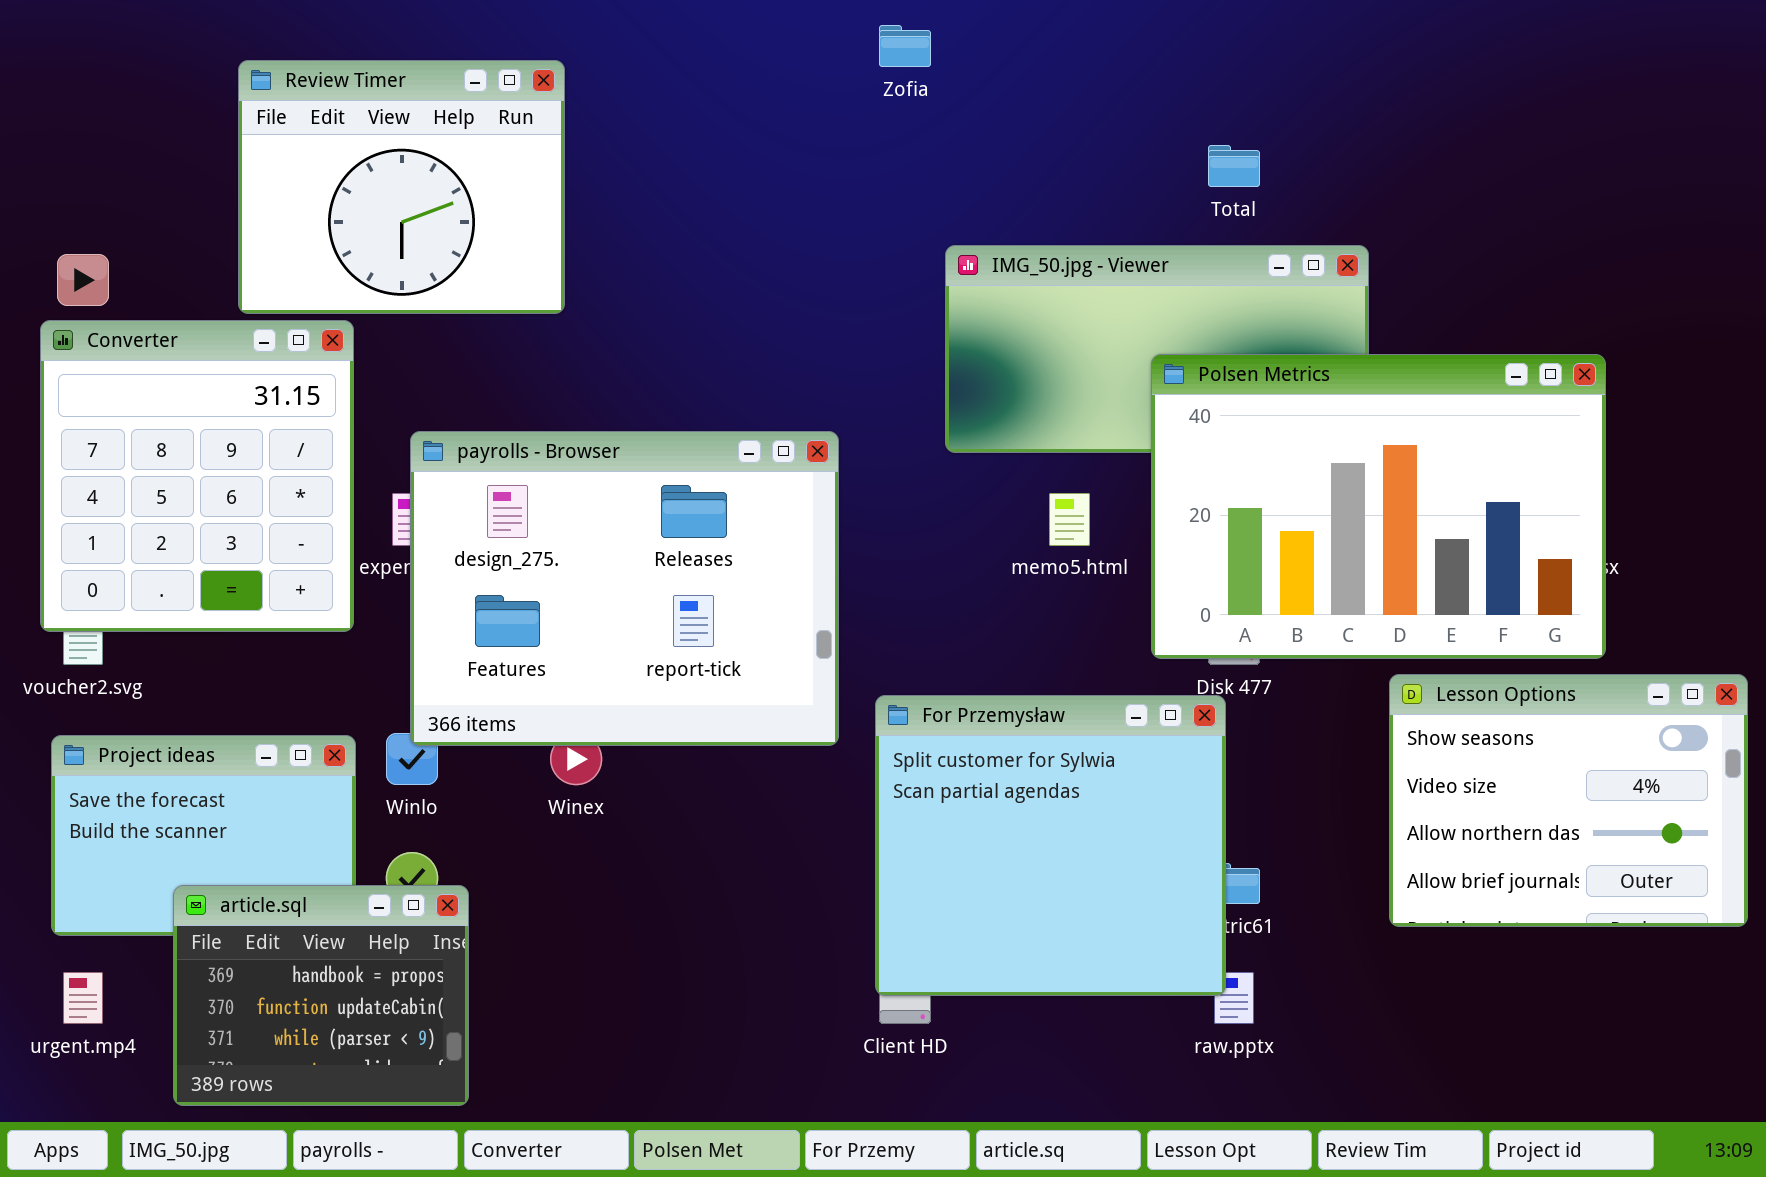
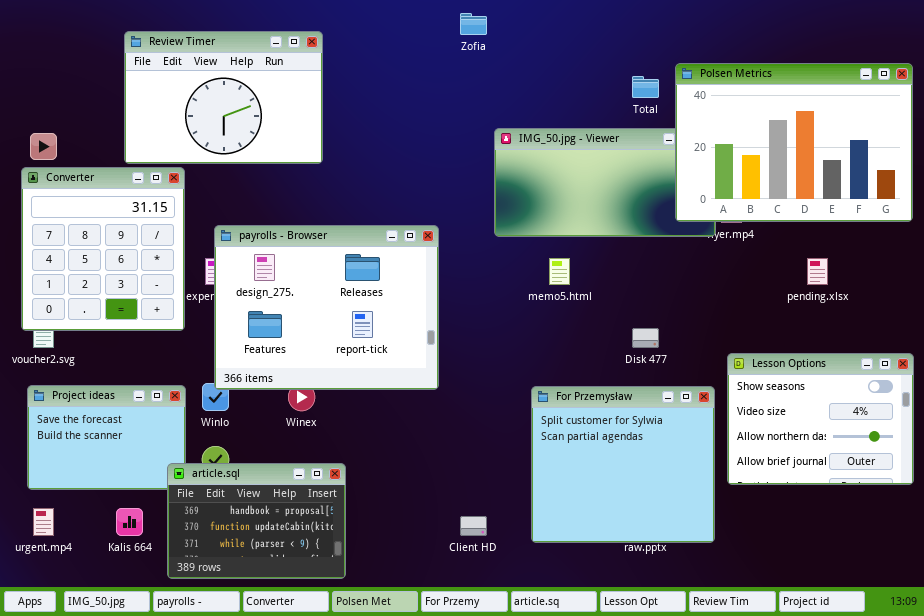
Review Timer: [238,60,565,314] -> [124,31,323,164], resized
Polsen Metrics: [1151,354,1606,659] -> [675,63,913,222], moved
For Przemysław: [875,695,1226,996] -> [531,386,715,543], moved
article.sql: [173,885,469,1106] -> [167,463,346,579], moved, resized

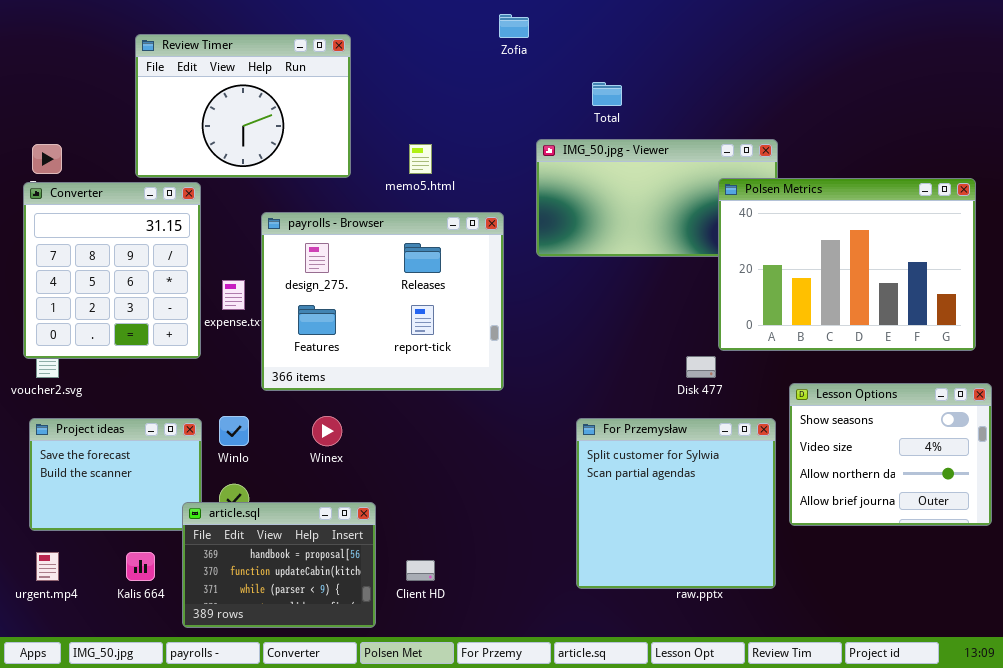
Polsen Metrics: [675,63,913,222] -> [718,178,976,351], moved
Total: [632,76,659,98] -> [592,82,622,106], moved
payrolls - Browser: [214,225,439,390] -> [261,212,504,391], moved
memo5.html: [549,258,570,285] -> [409,144,432,174], moved
Client HD: [460,516,487,536] -> [406,560,435,581], moved

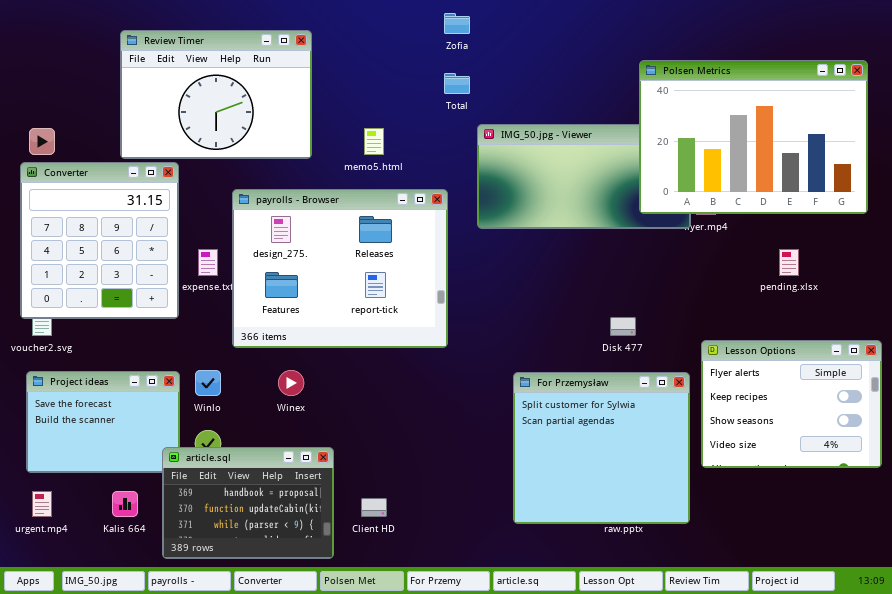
Total: [592,82,622,106] -> [444,73,470,94], moved
Polsen Metrics: [718,178,976,351] -> [639,60,868,214], moved
Lesson Options: [789,383,992,526] -> [701,340,882,468], scrolled up 2 rows

